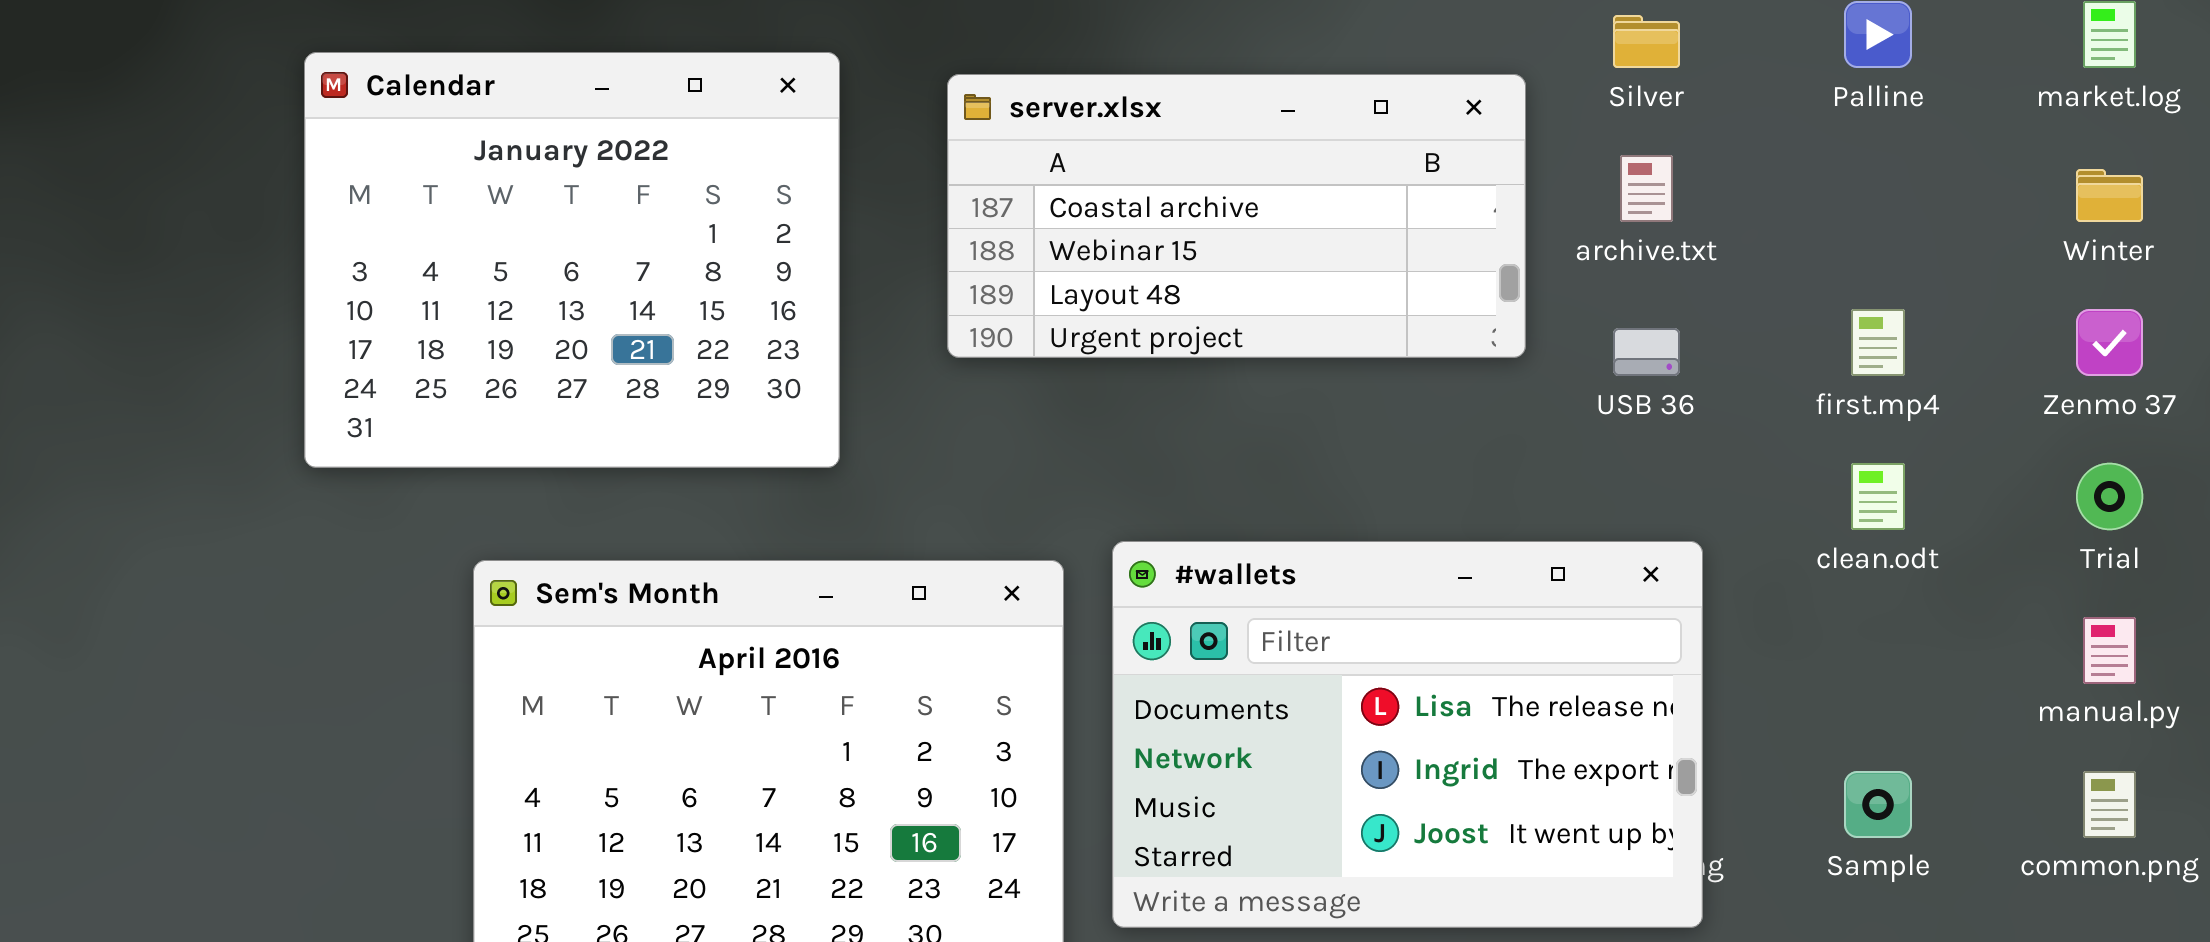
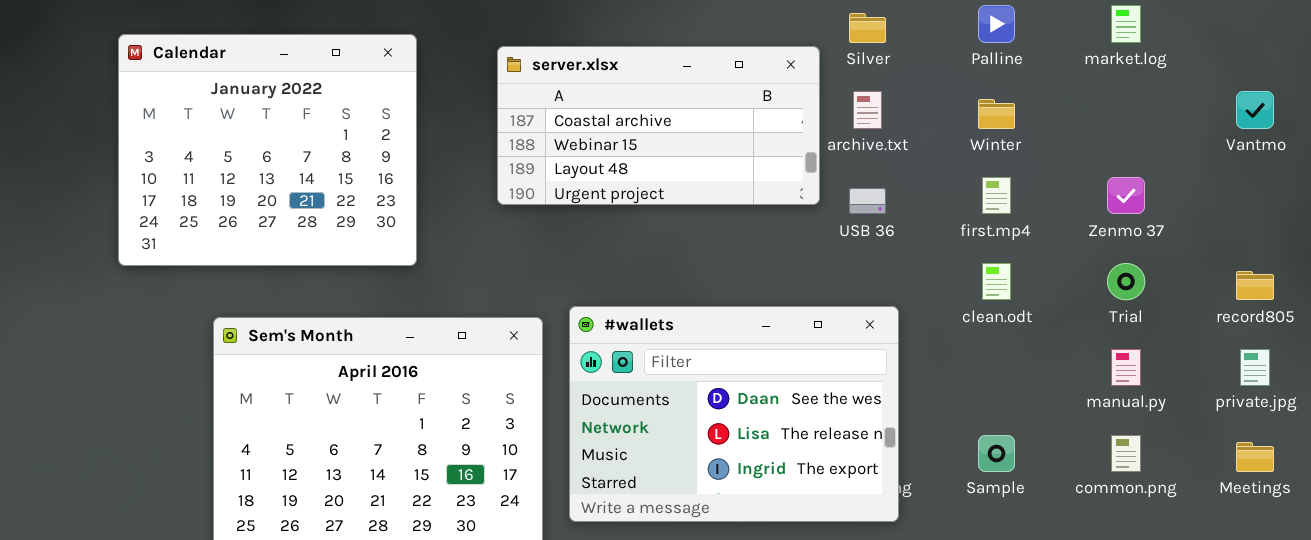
server.xlsx: [947,74,1526,358] -> [497,46,820,205], moved
Winter: [2076,169,2143,222] -> [978,99,1015,129], moved
#wallets: [1112,541,1703,928] -> [569,306,899,522], scrolled up 1 row

